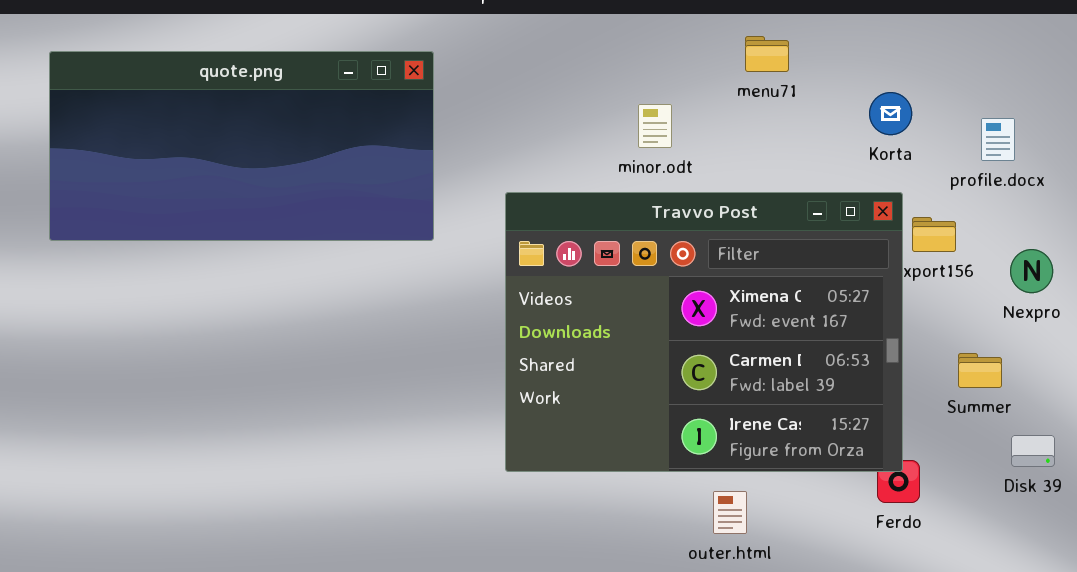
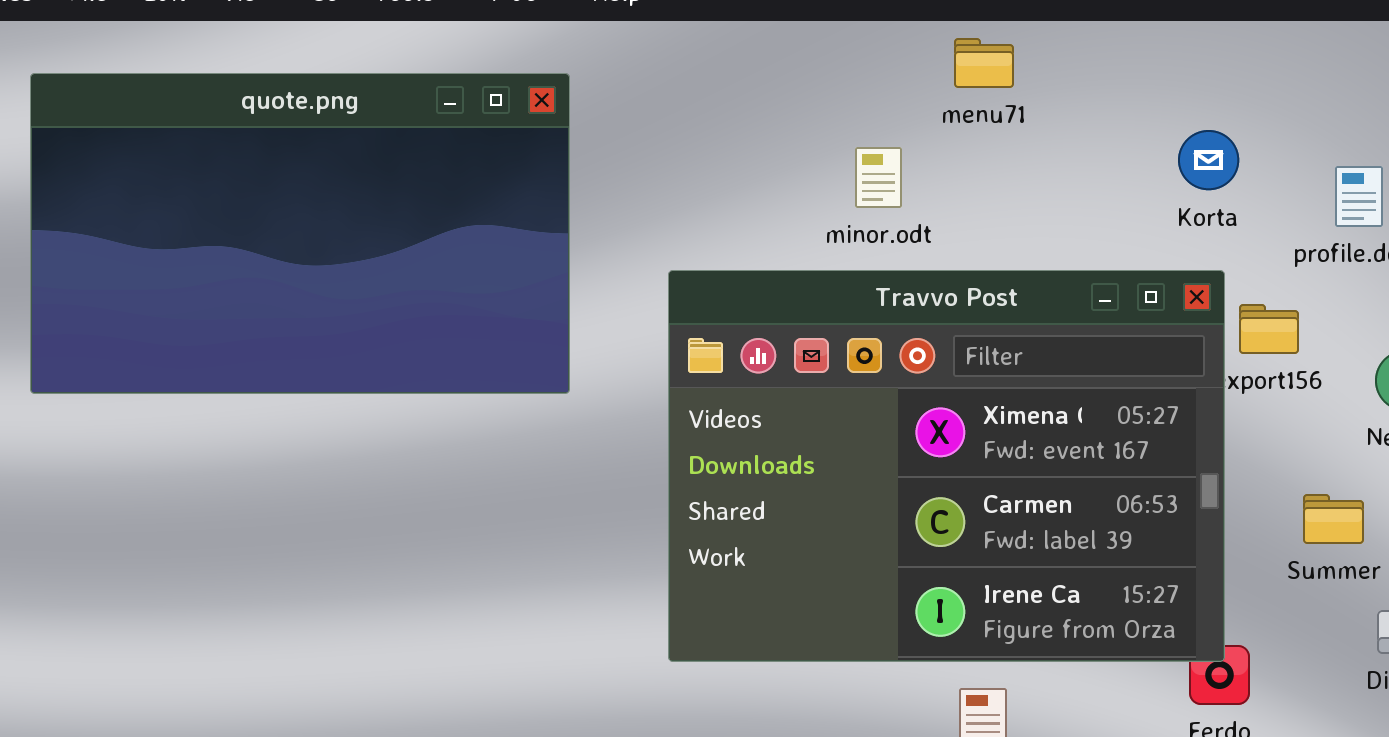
menu71: [745,36,789,72] -> [954,38,1014,88], moved
quote.png: [49,51,434,241] -> [30,73,570,394], resized

